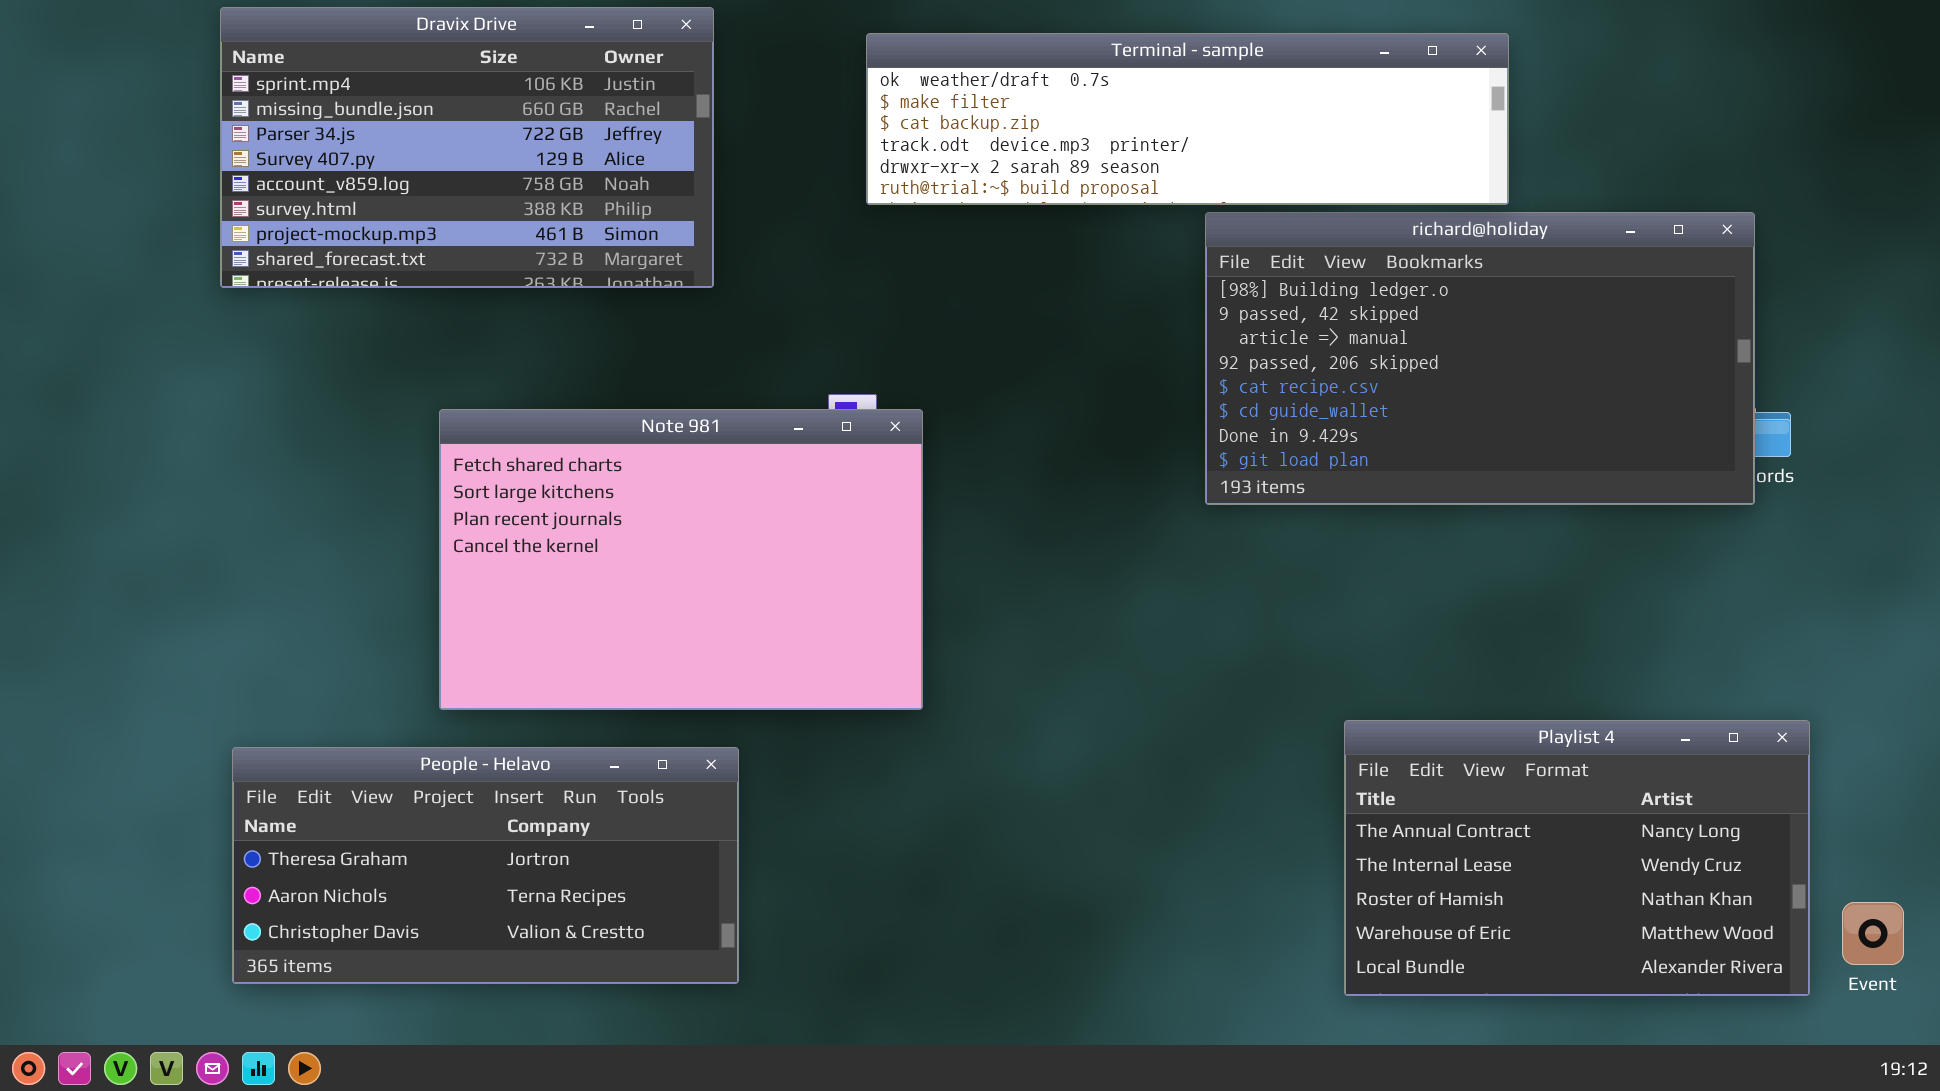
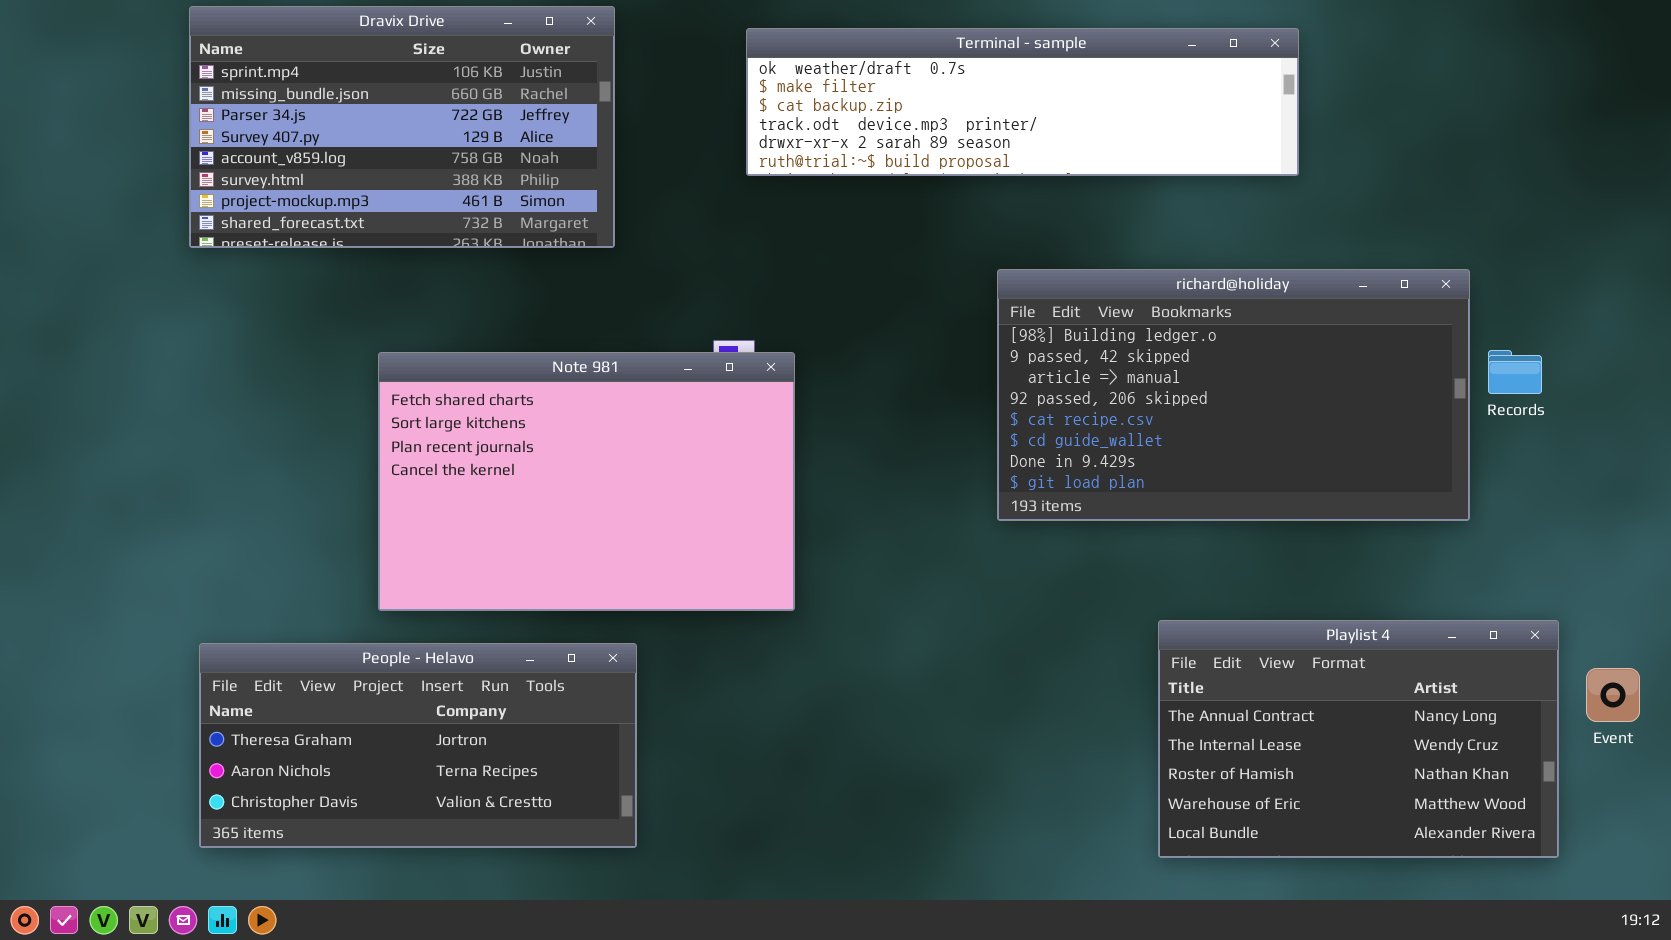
richard@holiday: [1205,212,1755,505] -> [997,269,1470,521], moved
Event: [1842,902,1904,965] -> [1586,668,1640,722], moved

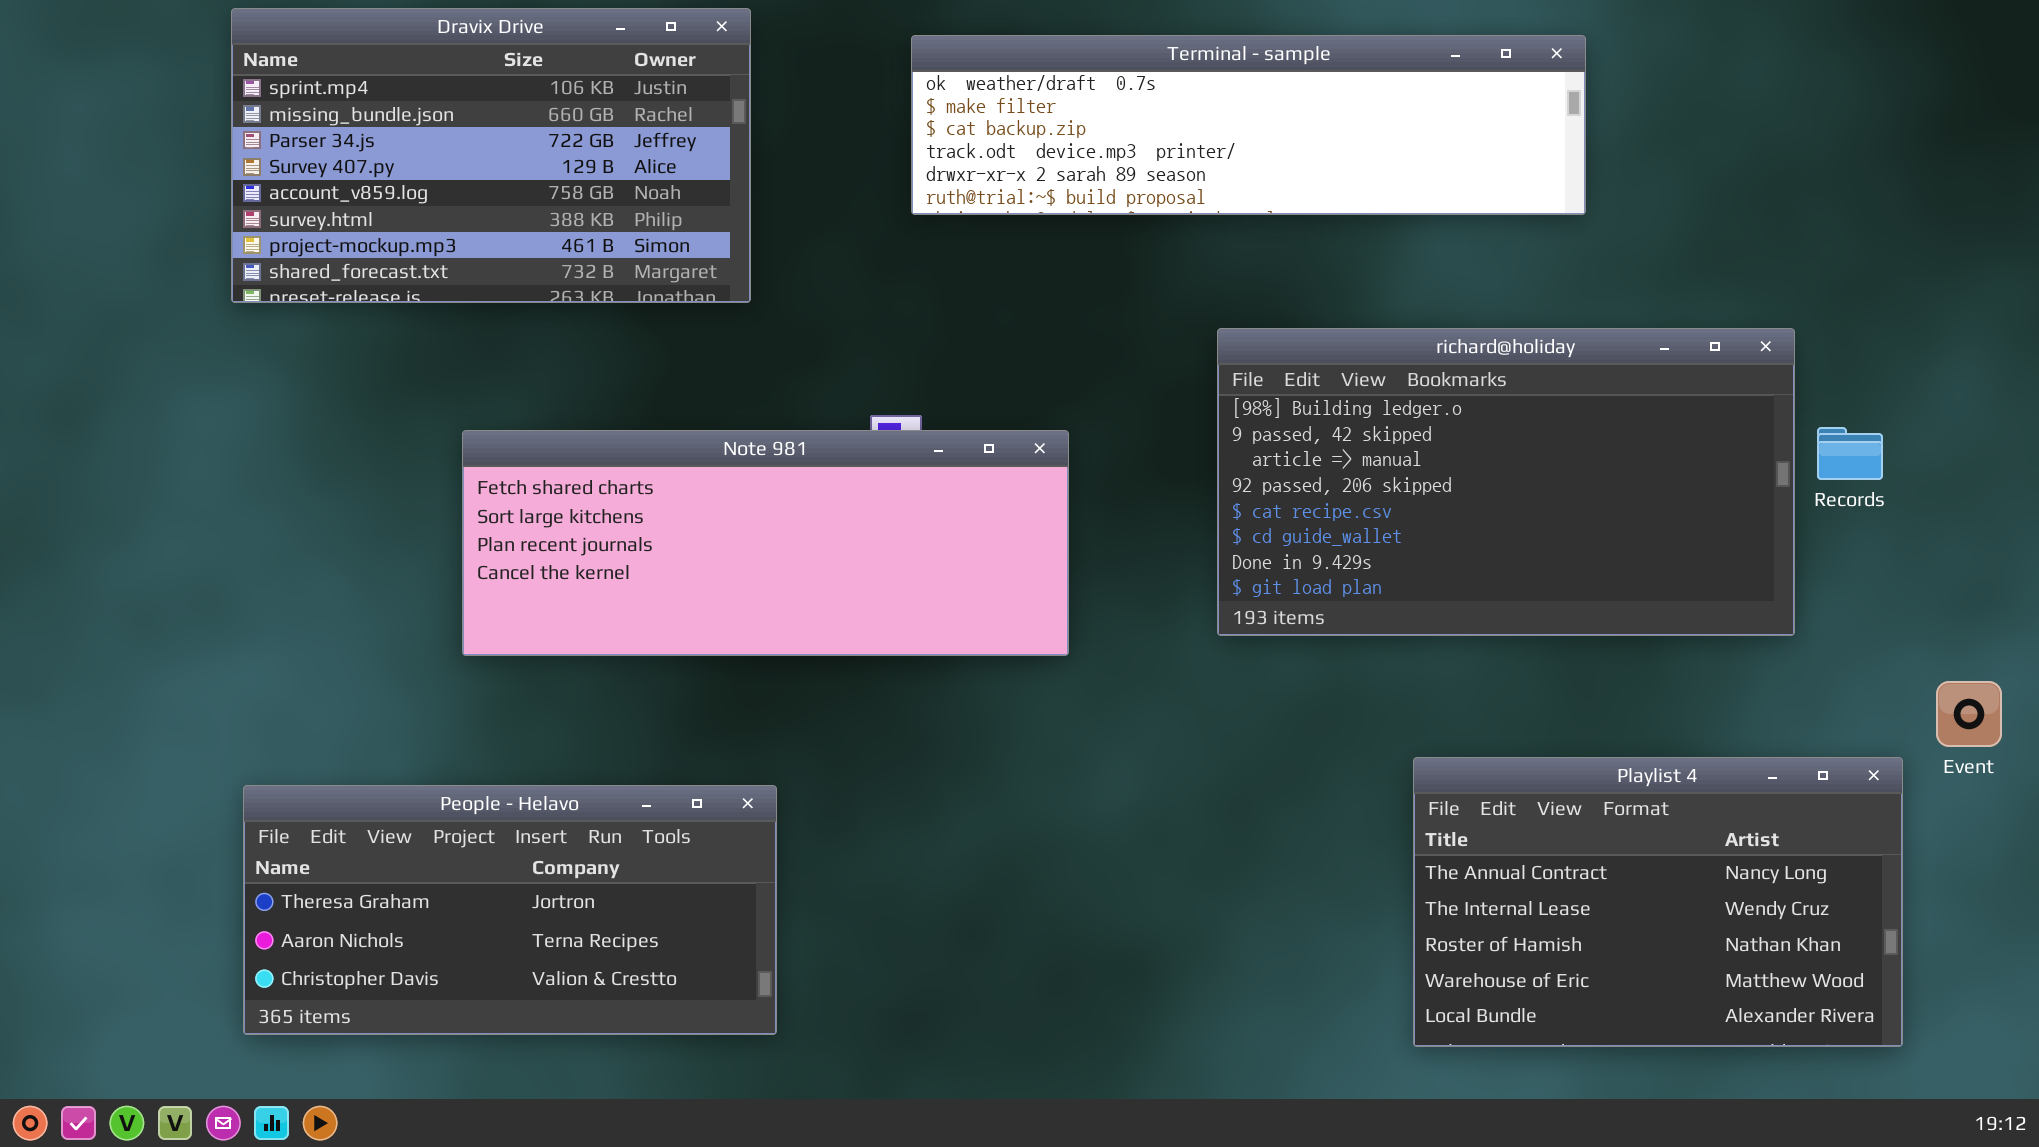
Note 981: [378,352,795,611] -> [462,430,1069,656], resized
Event: [1586,668,1640,722] -> [1936,681,2002,747], moved

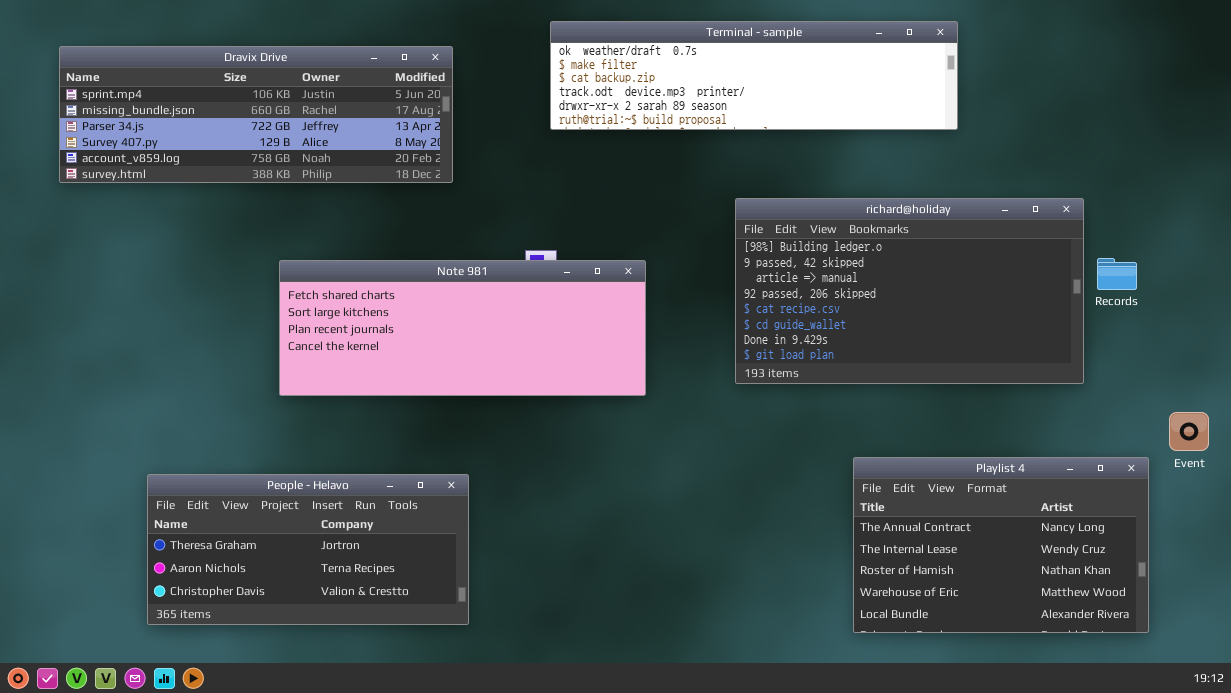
Dravix Drive: [231,8,751,303] -> [59,46,453,183], resized

